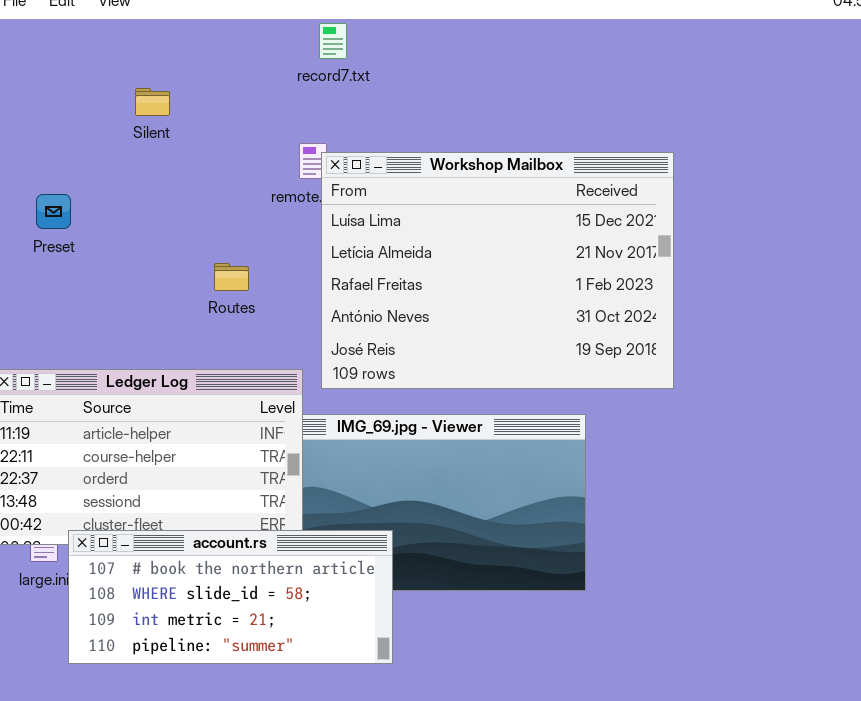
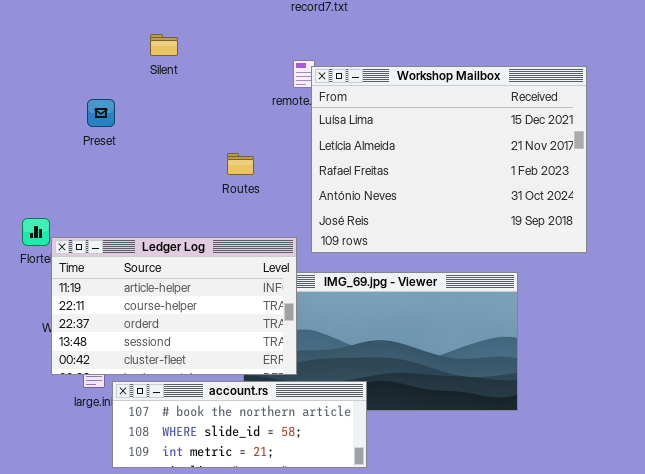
Silent: [135,88,170,116] -> [150,34,178,56], moved
account.rs: [68,530,393,664] -> [112,381,367,468], resized

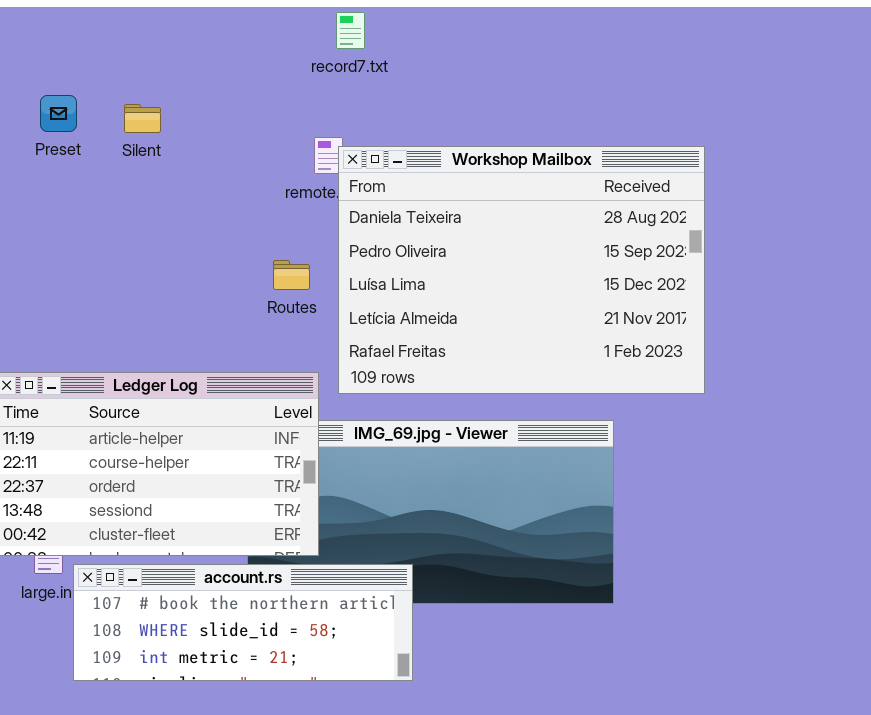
Workshop Mailbox: [311,66,587,253] -> [338,146,705,394], scrolled up 2 rows
Preset: [87,99,115,127] -> [40,95,77,132], moved
Routes: [227,153,254,175] -> [273,260,310,290], moved

